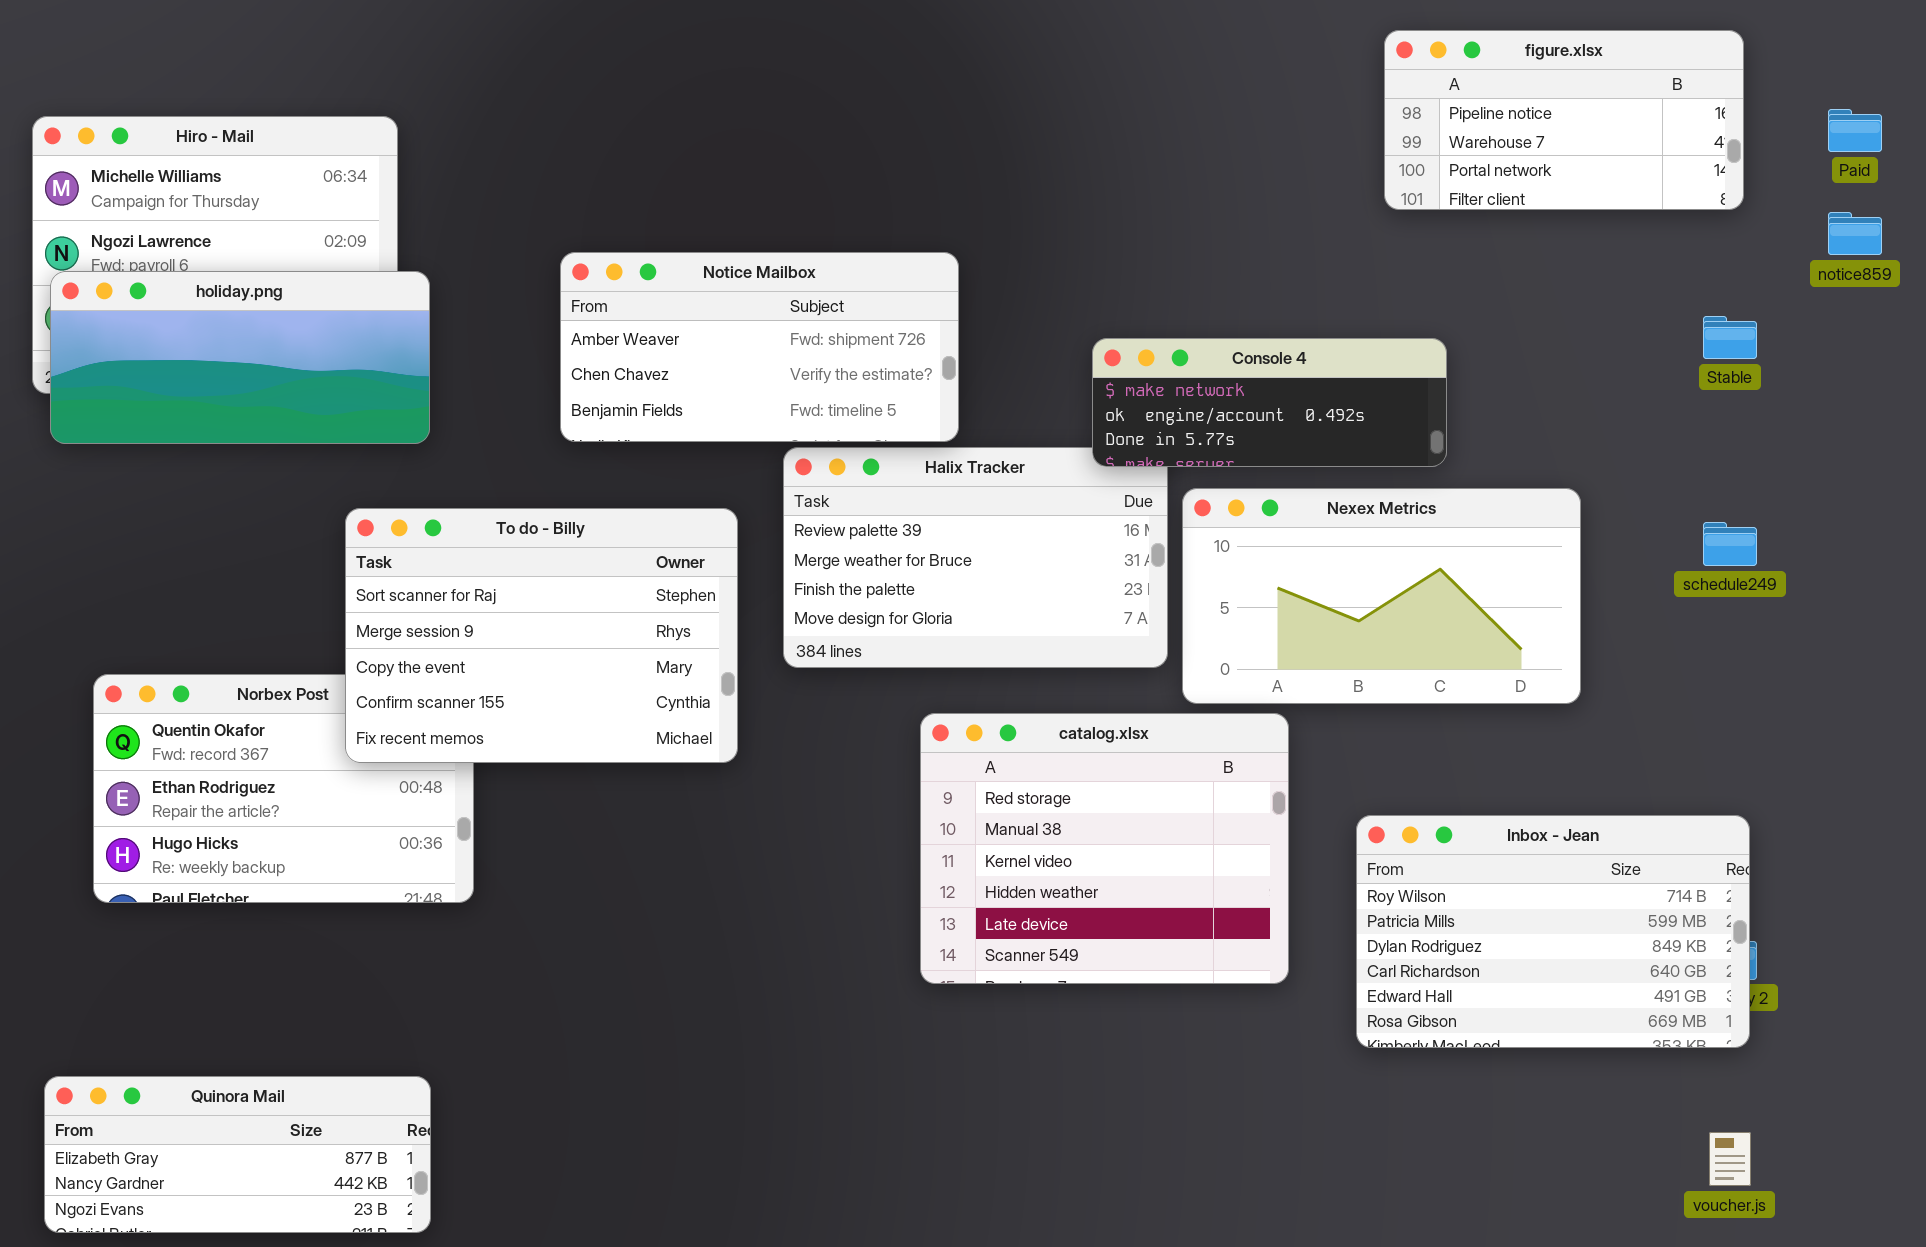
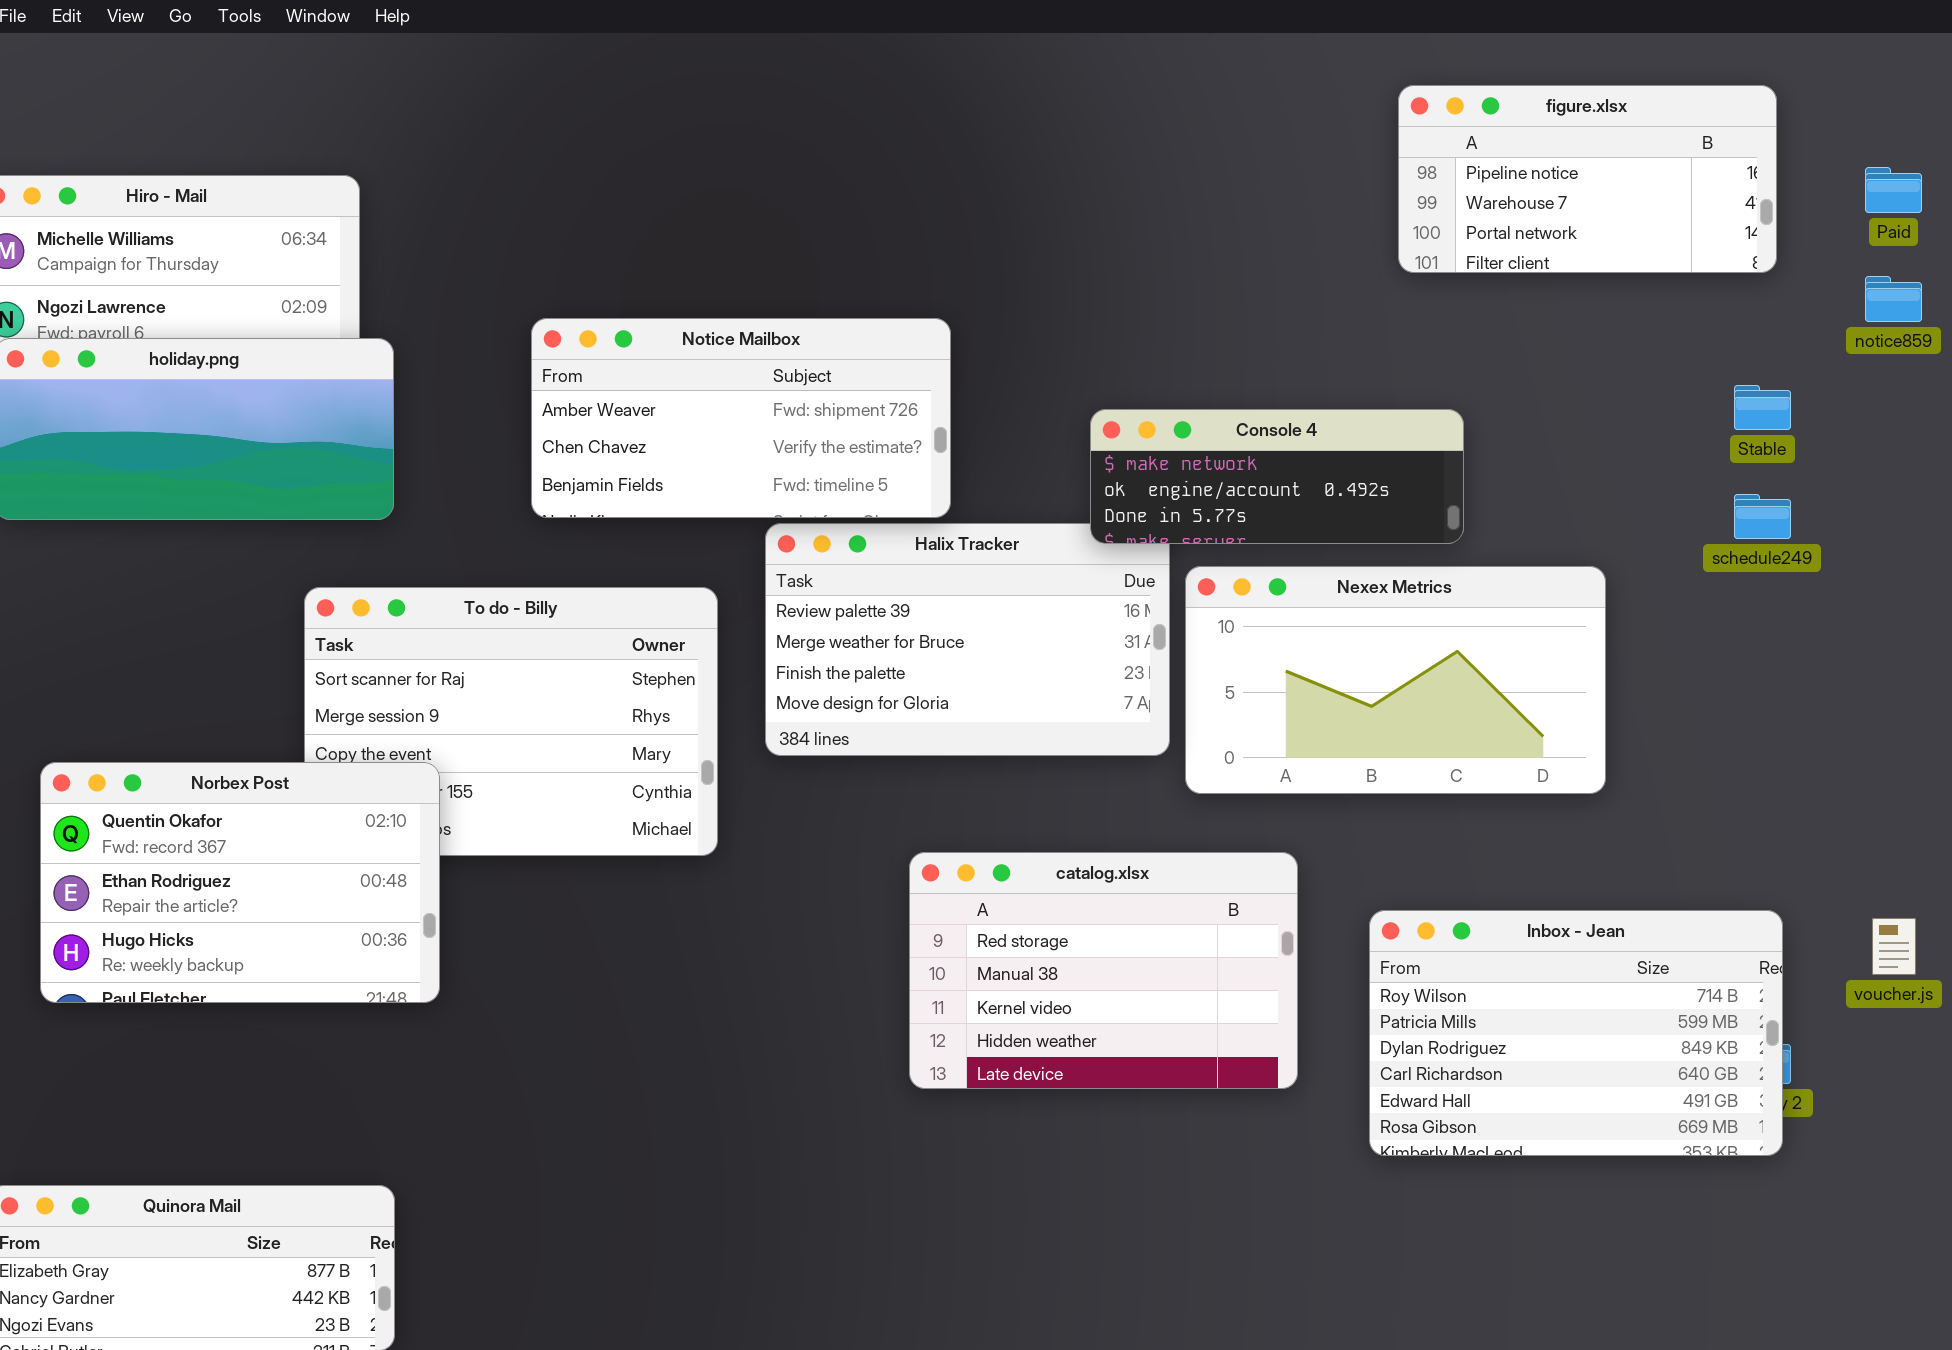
schedule249: [1703,522,1757,566] -> [1734,494,1791,539], moved
Norbex Post: [93,674,474,903] -> [40,762,440,1003], raised
catalog.xlsx: [920,713,1289,984] -> [909,852,1298,1089], resized
voucher.js: [1709,1132,1751,1186] -> [1872,918,1916,975], moved

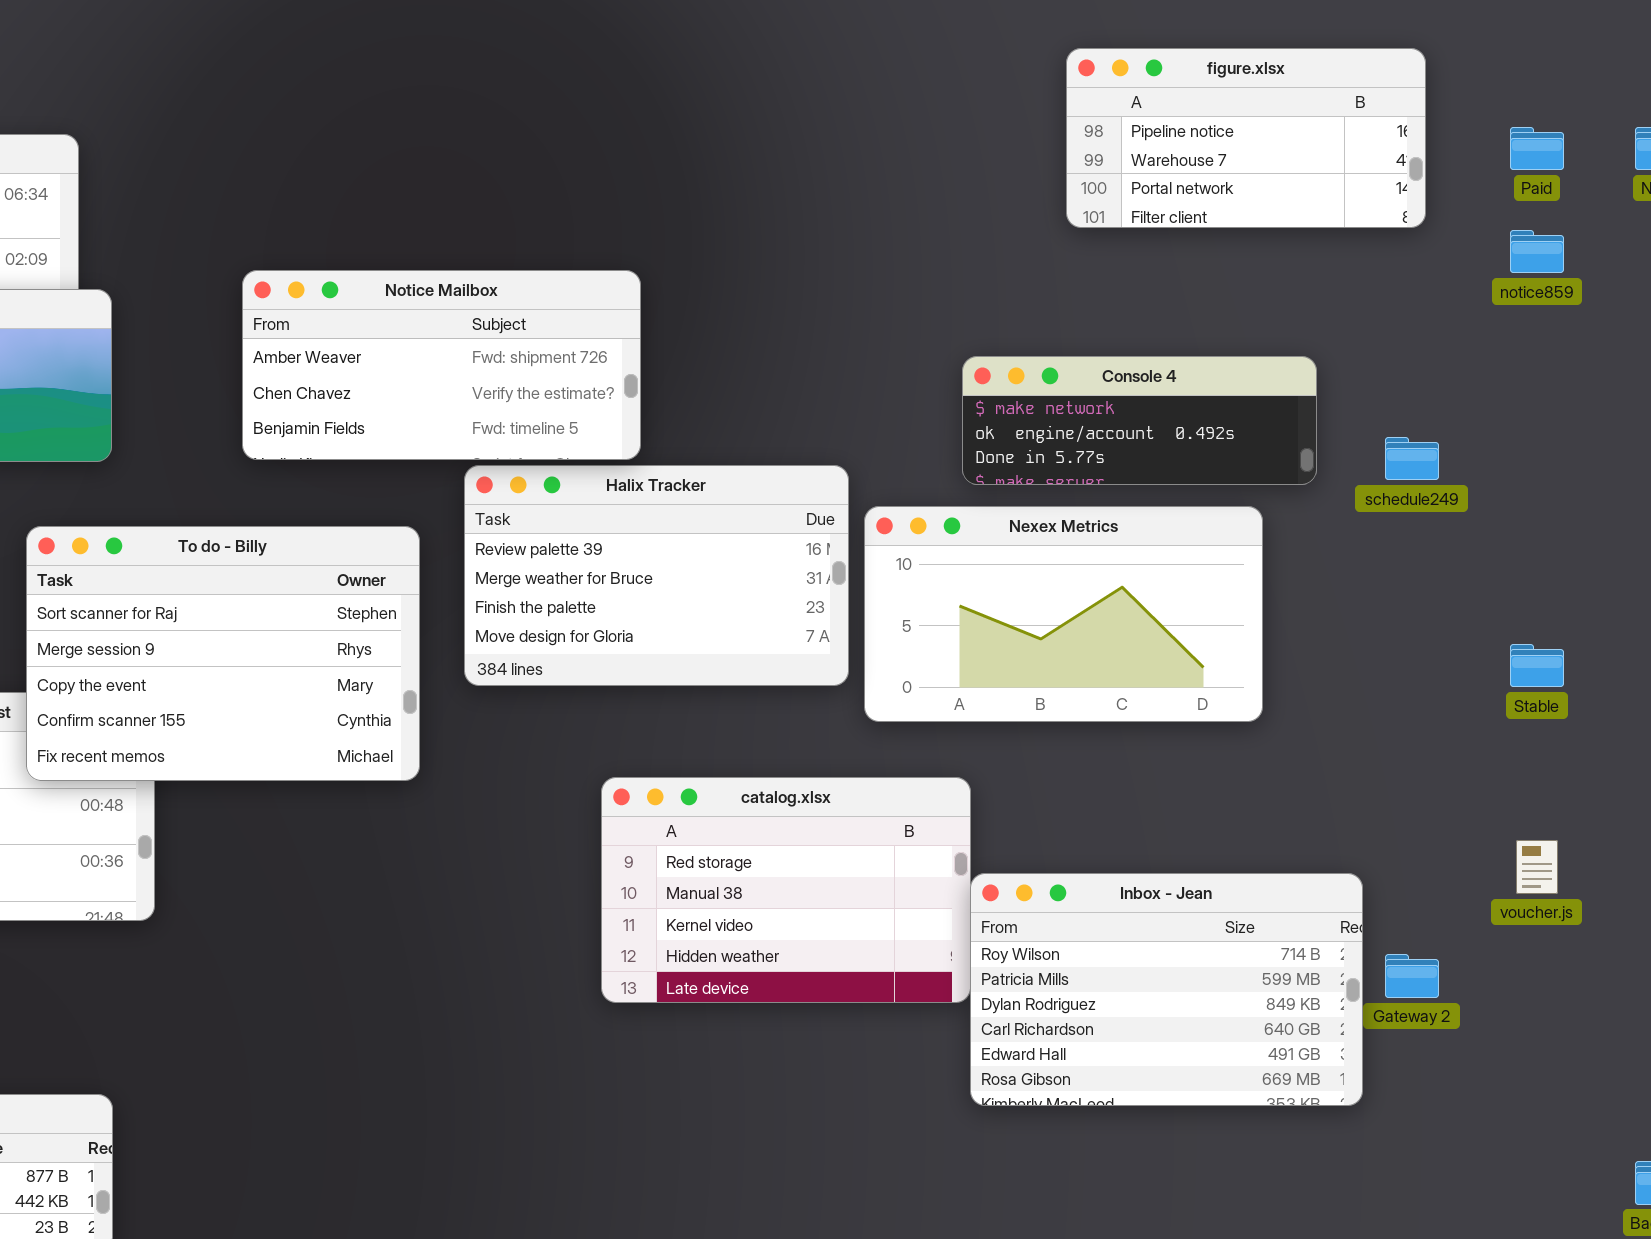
Stable: [1734,385,1791,430] -> [1510,644,1564,687], moved
Console 4: [1090,409,1464,544] -> [962,356,1317,485], moved
To do - Billy: [304,587,718,856] -> [26,526,420,781], raised
Inbox - Jean: [1369,910,1783,1156] -> [970,873,1363,1106], moved

